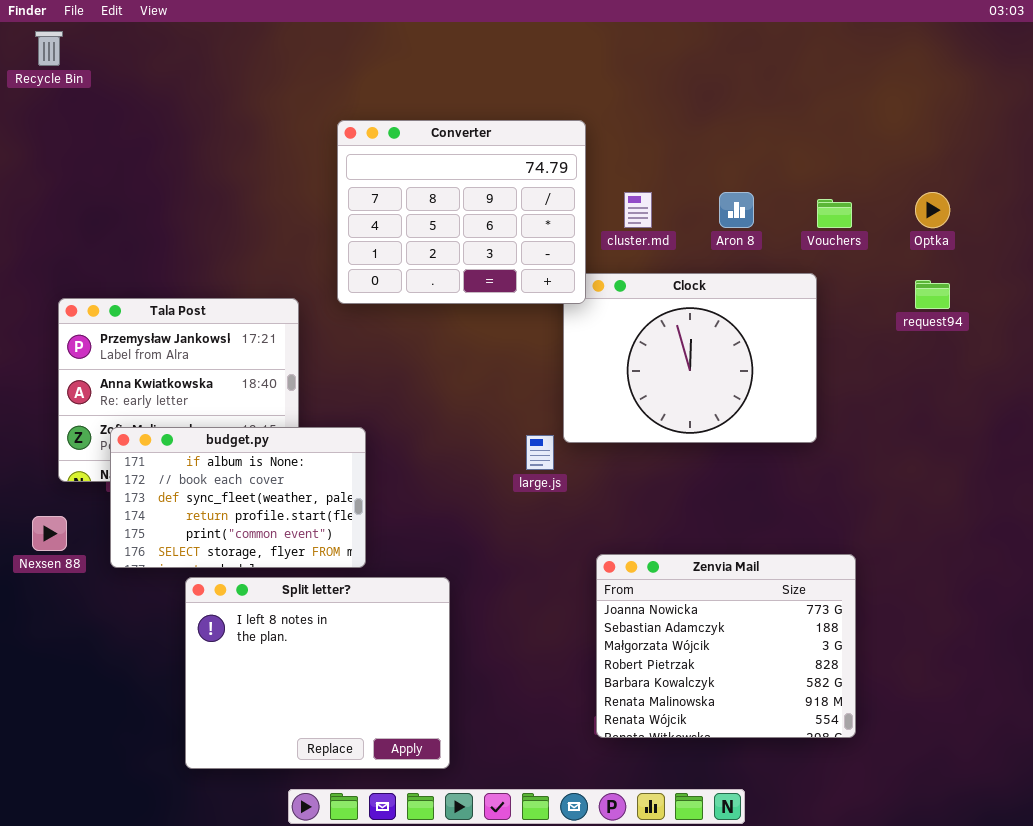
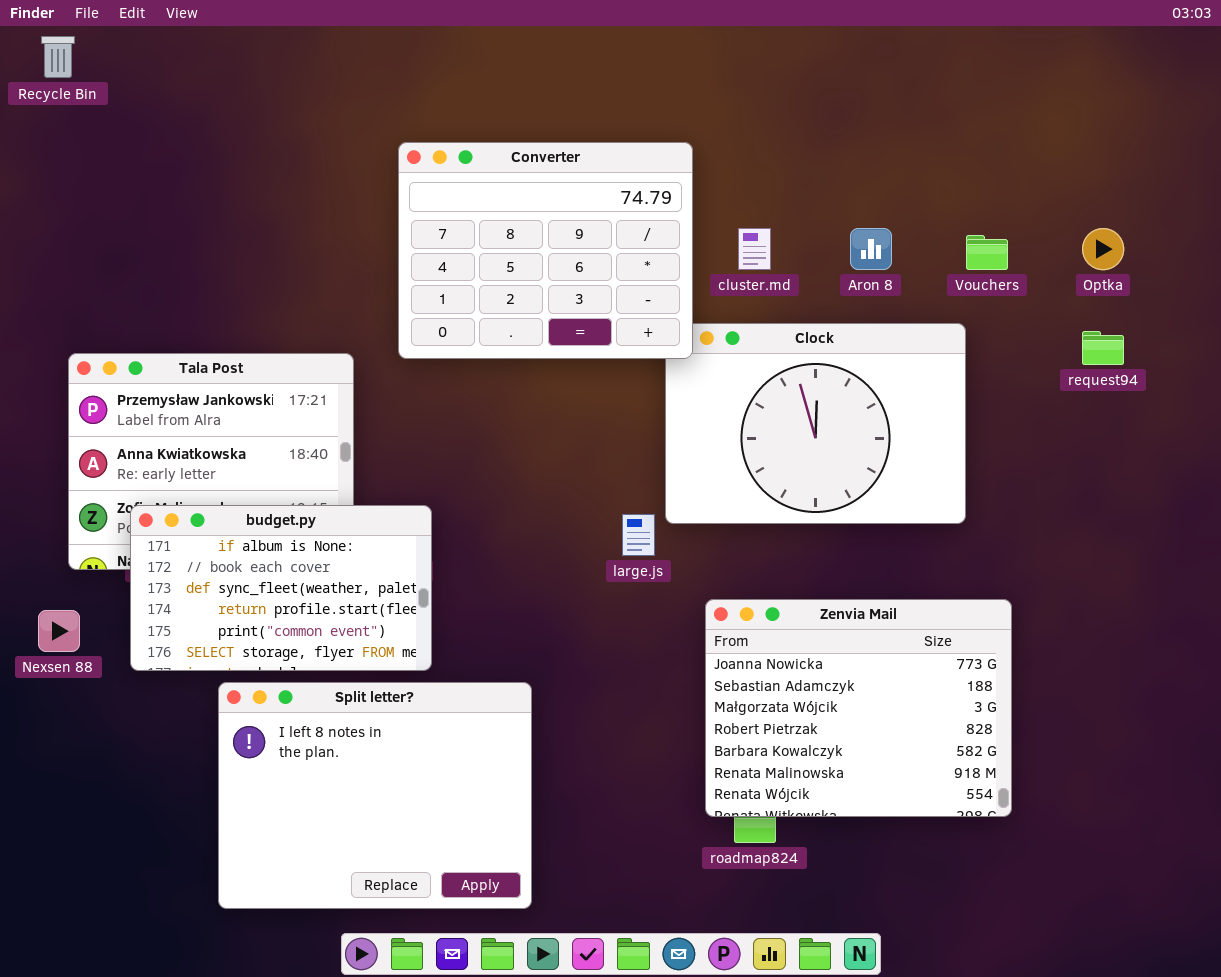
Zenvia Mail: [596,554,856,738] -> [705,599,1012,817], moved

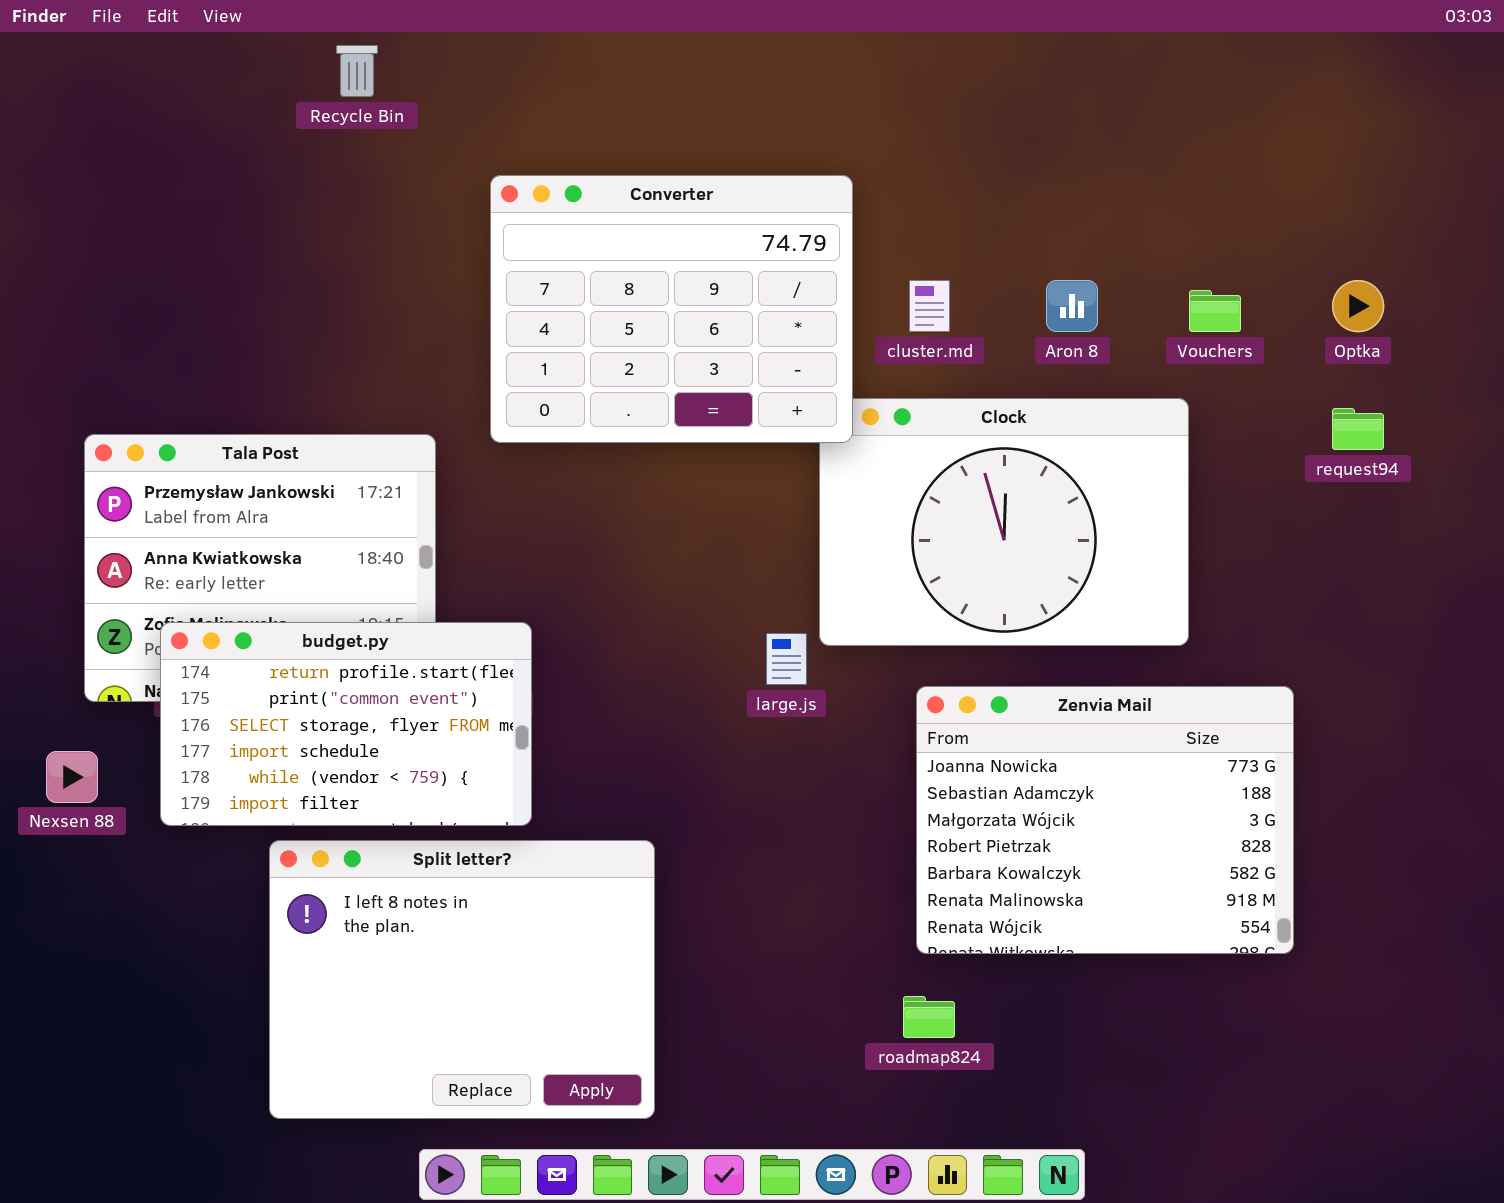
Recycle Bin: [41,36,75,78] -> [336,45,378,97], moved
budget.py: [130,505,432,671] -> [160,622,532,826], scrolled down 3 rows
Zenvia Mail: [705,599,1012,817] -> [916,686,1294,954], moved

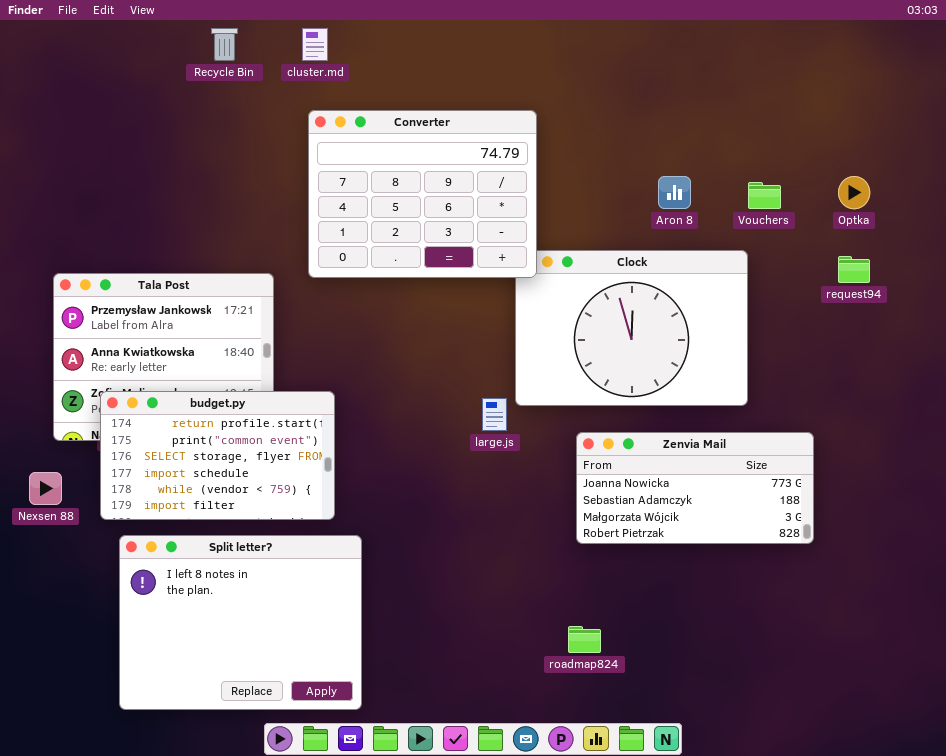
cluster.md: [909,280,950,332] -> [302,28,328,61], moved
Zenvia Mail: [916,686,1294,954] -> [576,432,814,544], resized
Split letter?: [269,840,655,1119] -> [119,535,362,710], moved

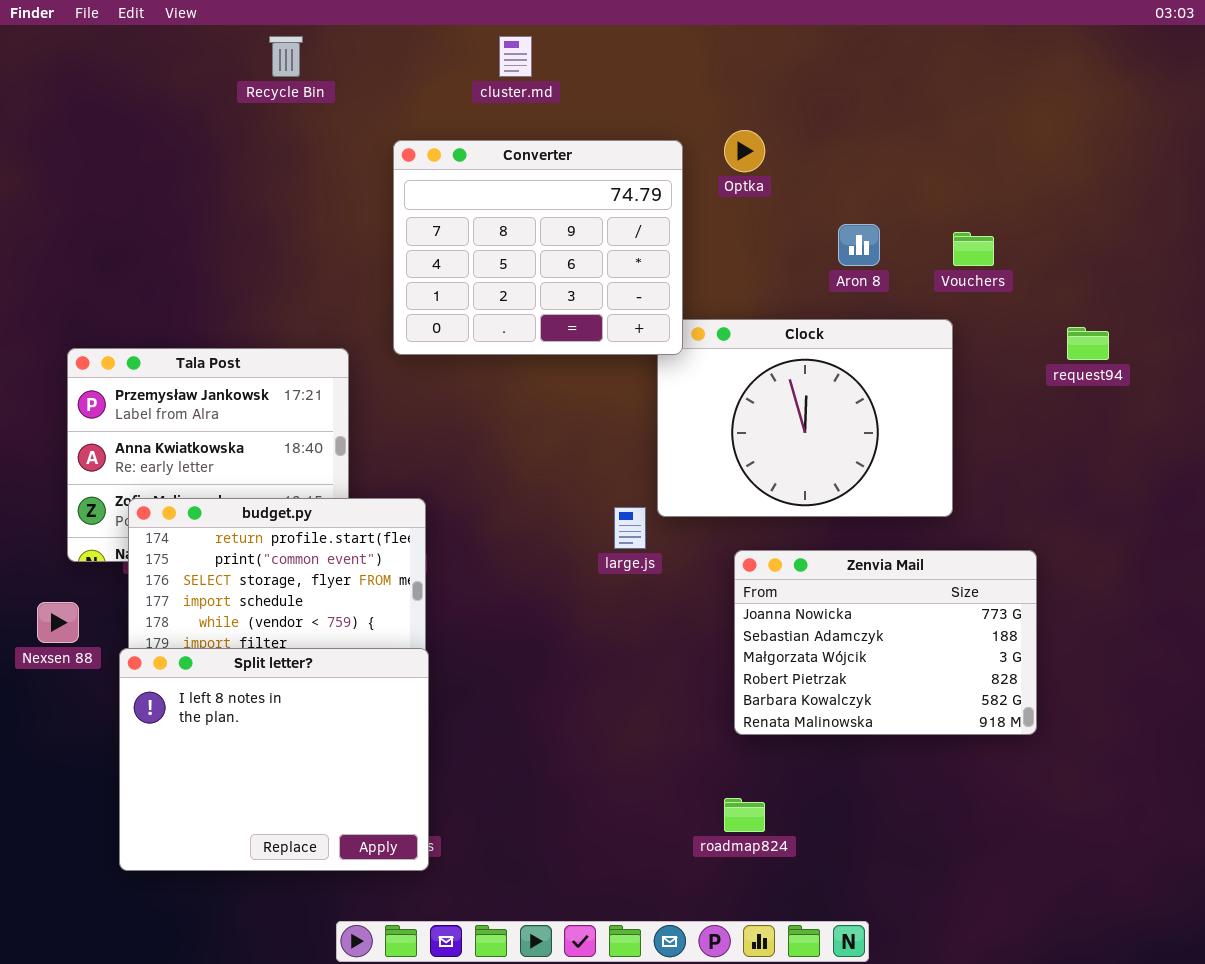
cluster.md: [302,28,328,61] -> [499,36,532,77], moved
Optka: [838,176,870,209] -> [724,130,765,172], moved
Zenvia Mail: [576,432,814,544] -> [734,550,1037,735], resized
Split letter?: [119,535,362,710] -> [119,648,429,871], moved

